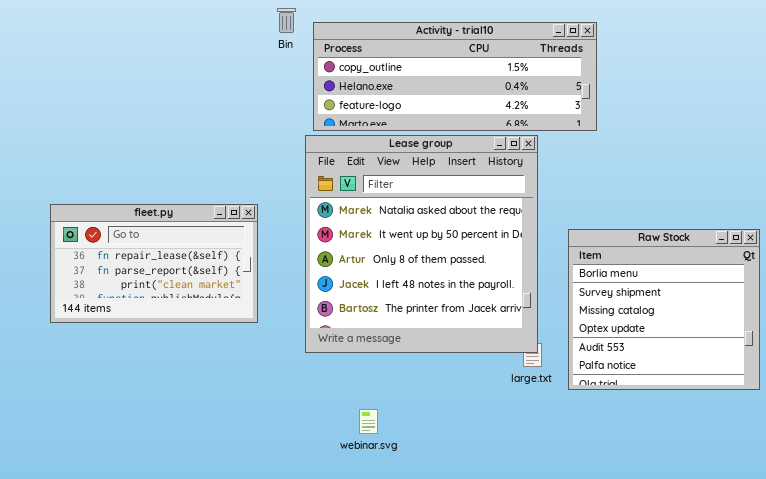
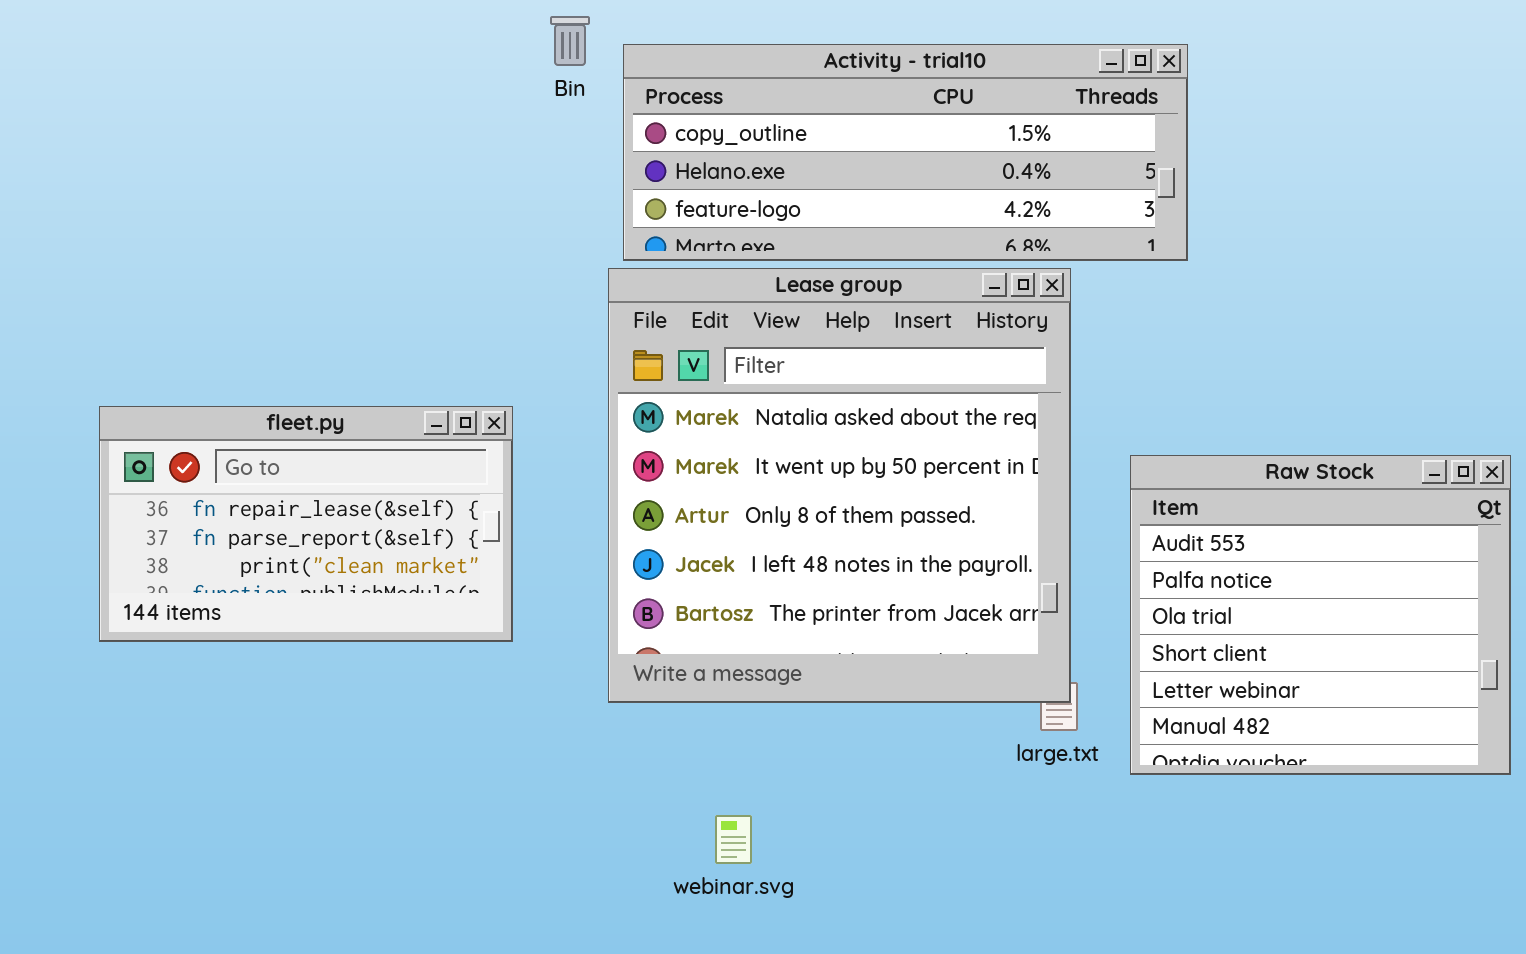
Raw Stock: [568,229,760,390] -> [1130,455,1511,775], scrolled down 4 rows

